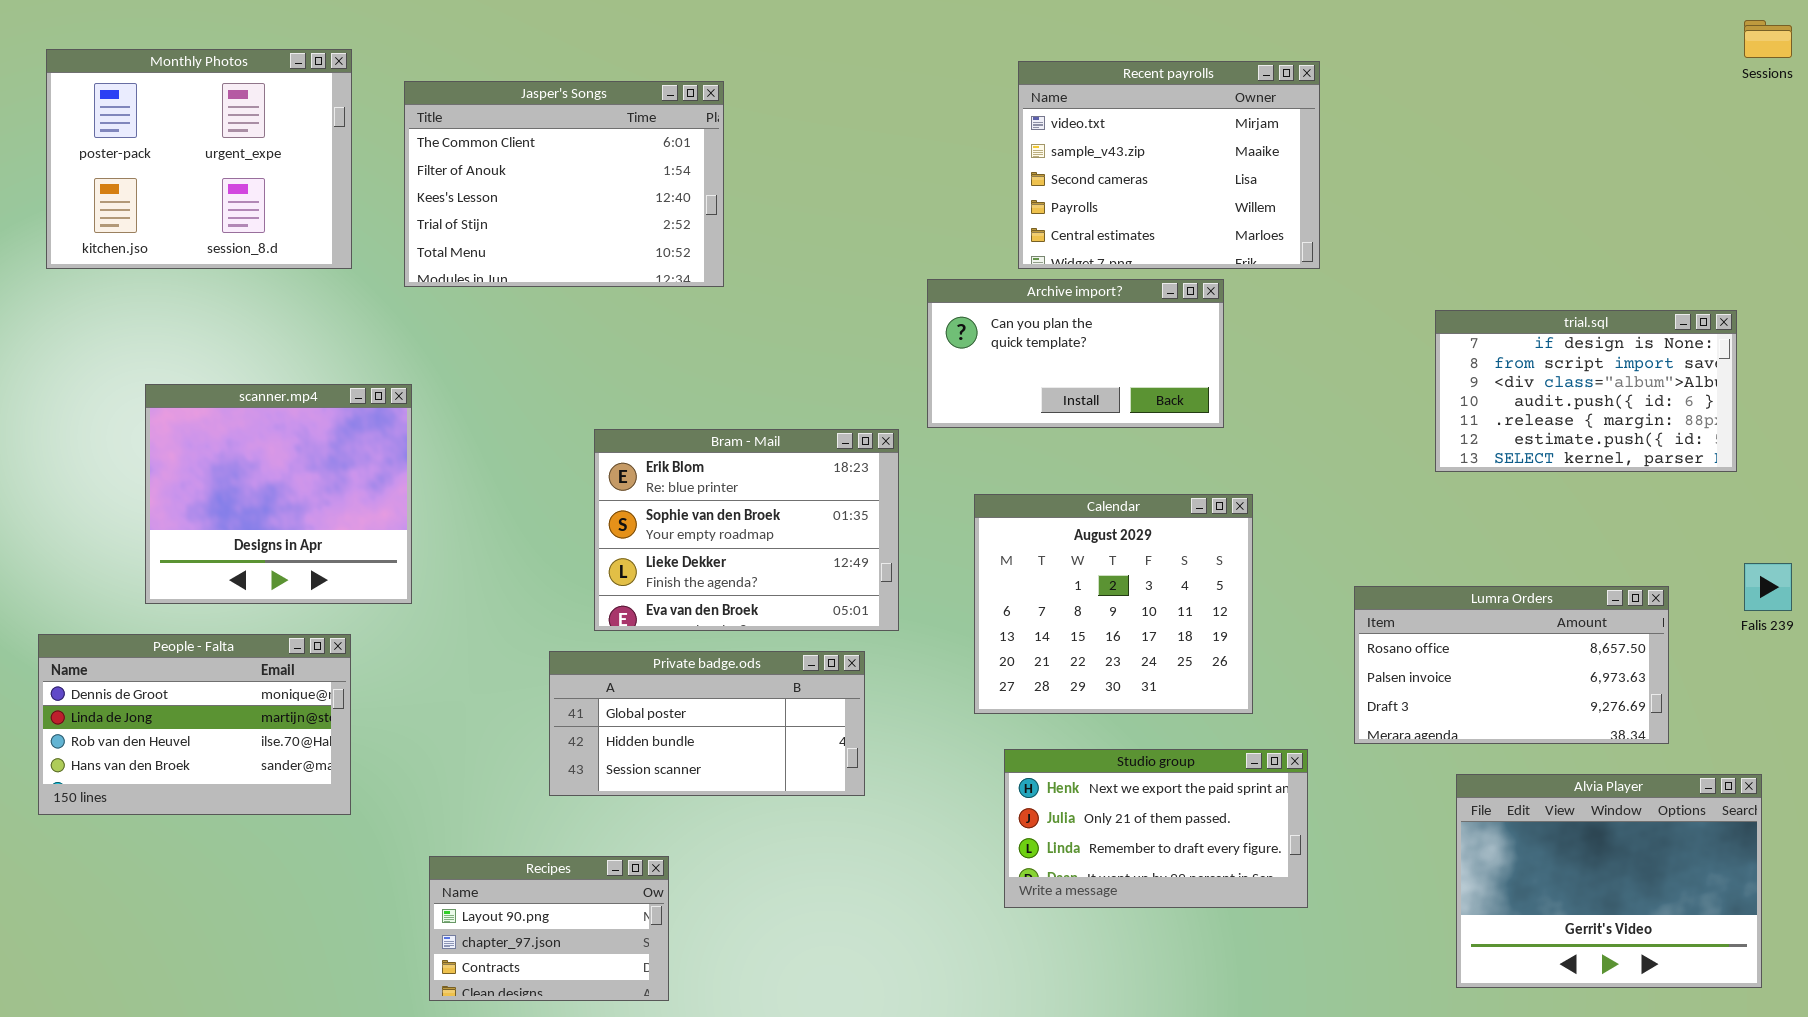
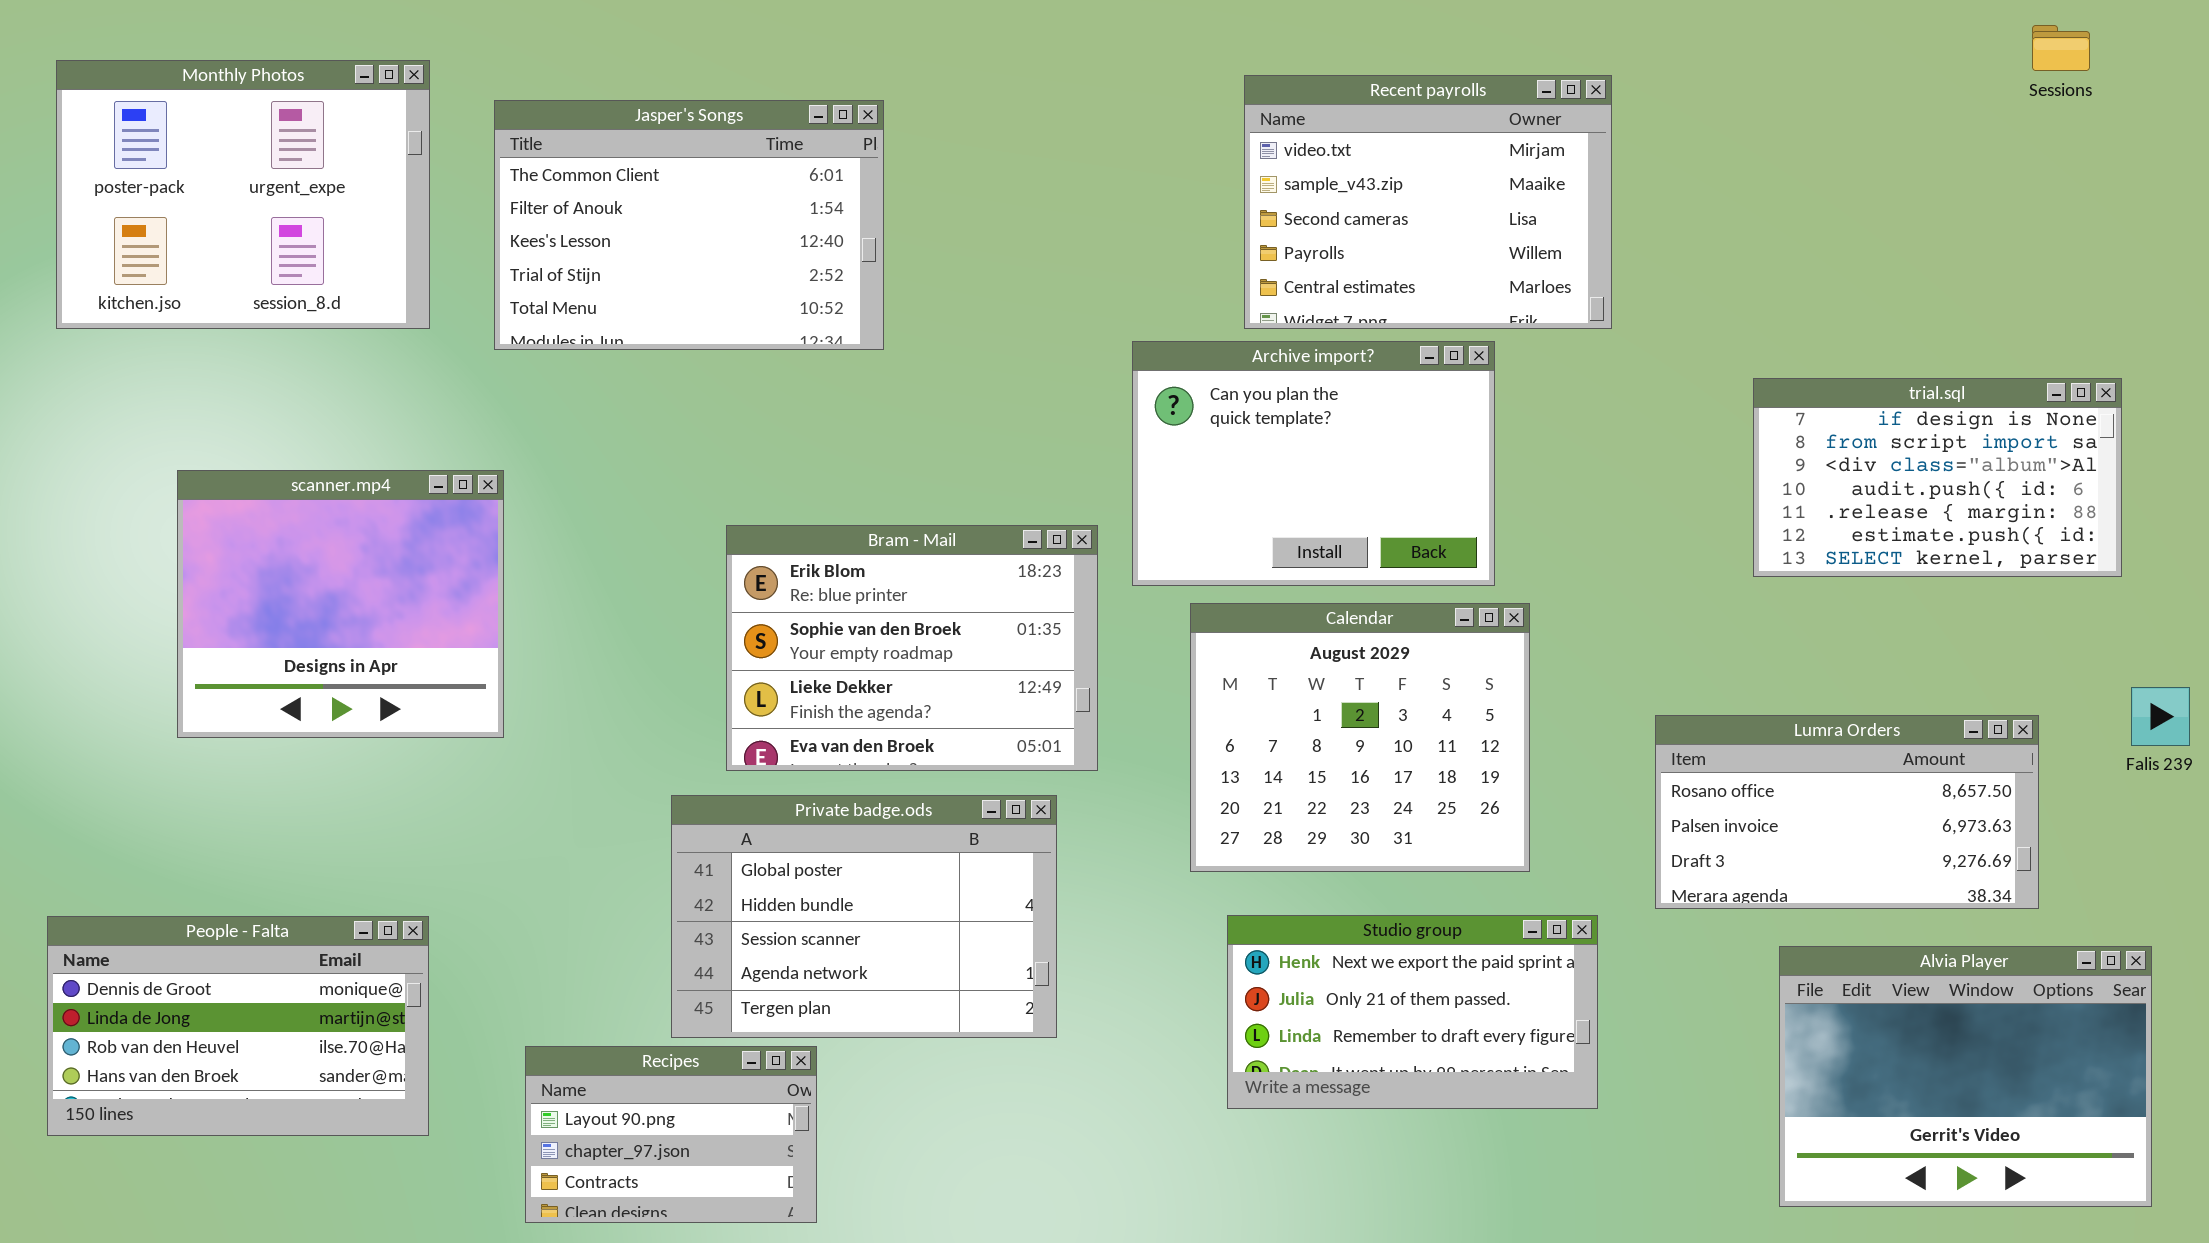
Sessions: [1744,20,1792,58] -> [2032,25,2090,71], moved
Archive import?: [927,279,1224,428] -> [1132,341,1495,586], resized
People - Falta: [38,634,351,815] -> [47,916,429,1136], moved
Private badge.ods: [549,651,865,796] -> [671,795,1057,1038], resized

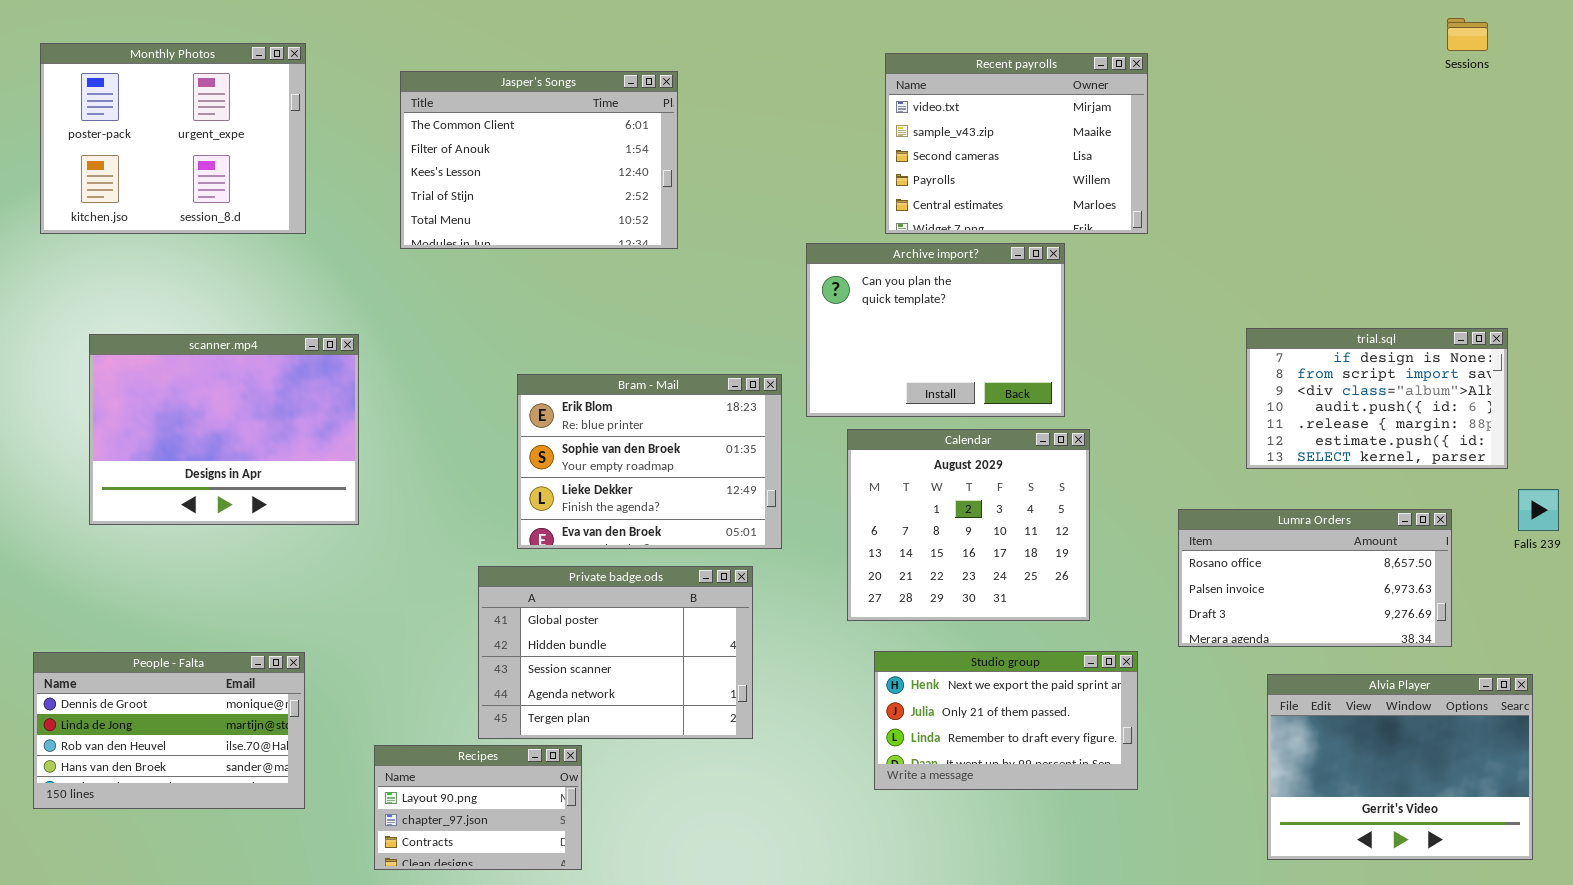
Jasper's Songs: [494,100,884,350] -> [400,71,678,249], moved
trial.sql: [1753,378,2122,577] -> [1246,328,1508,469], moved
scanner.mp4: [177,470,504,738] -> [89,334,359,525], resized

